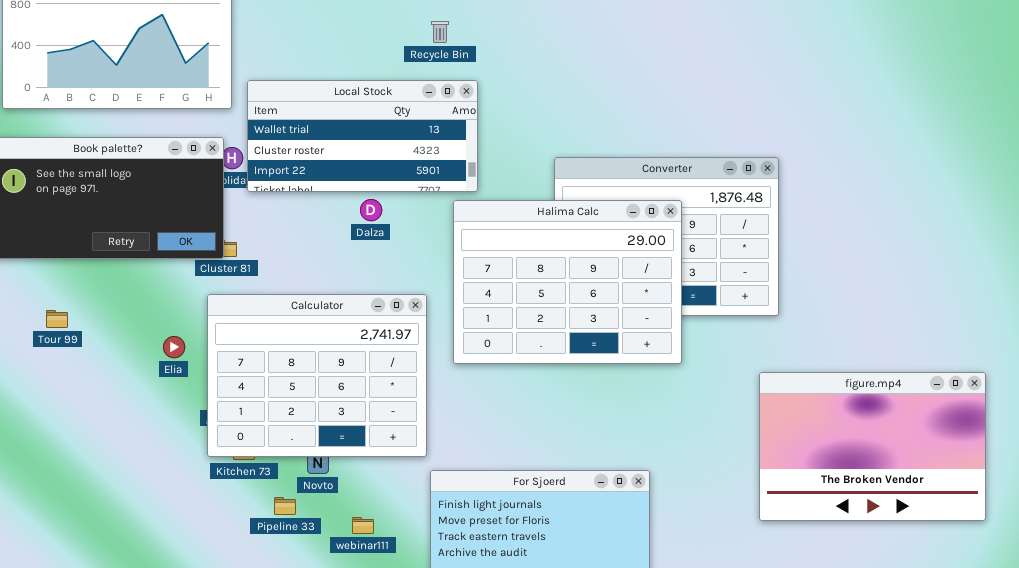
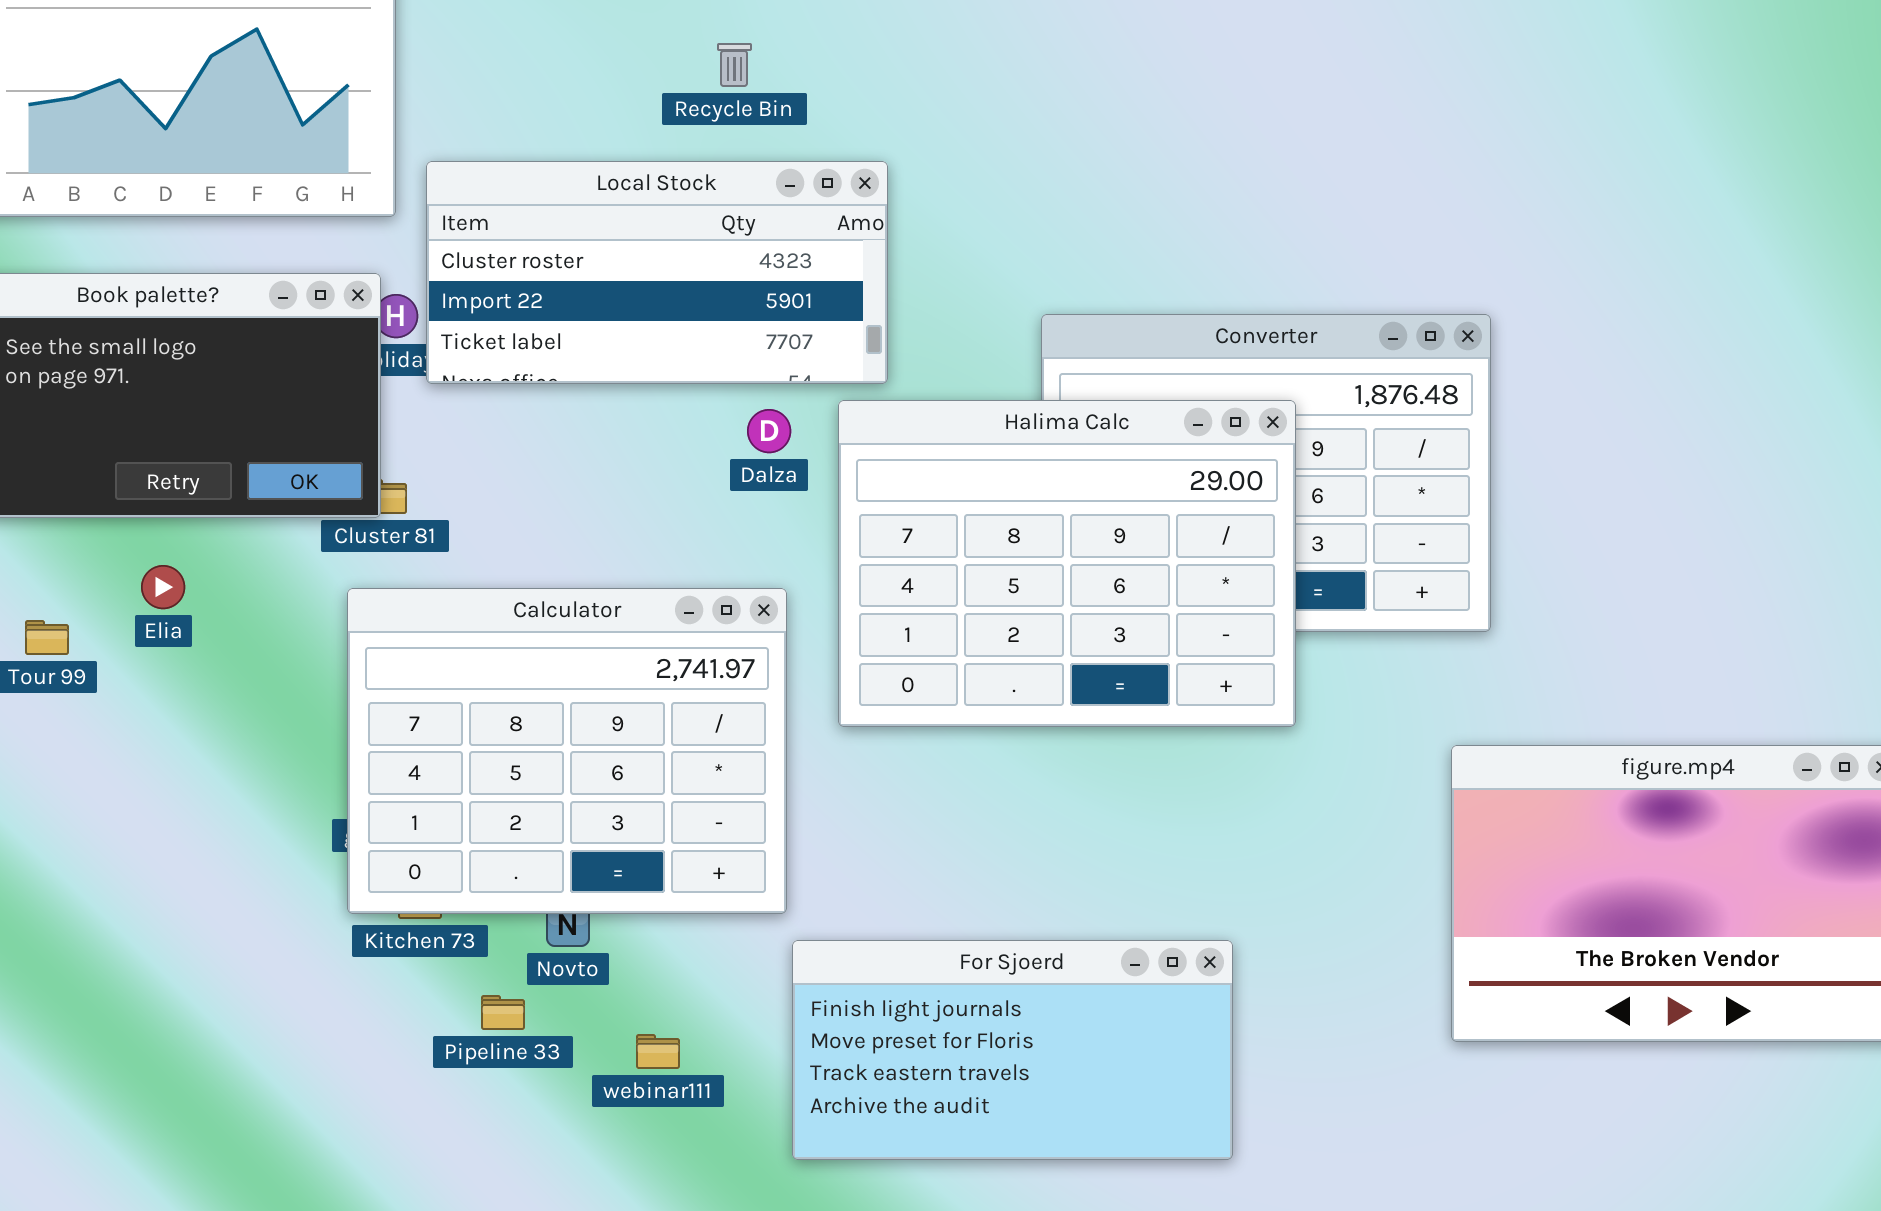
Recycle Bin: [431,21,449,43] -> [717,43,752,87], moved
Local Stock: [247,80,478,192] -> [426,161,888,384], scrolled down 1 row
Dalza: [360,199,382,221] -> [747,409,791,453], moved
Elia: [163,336,185,358] -> [141,565,185,609], moved

